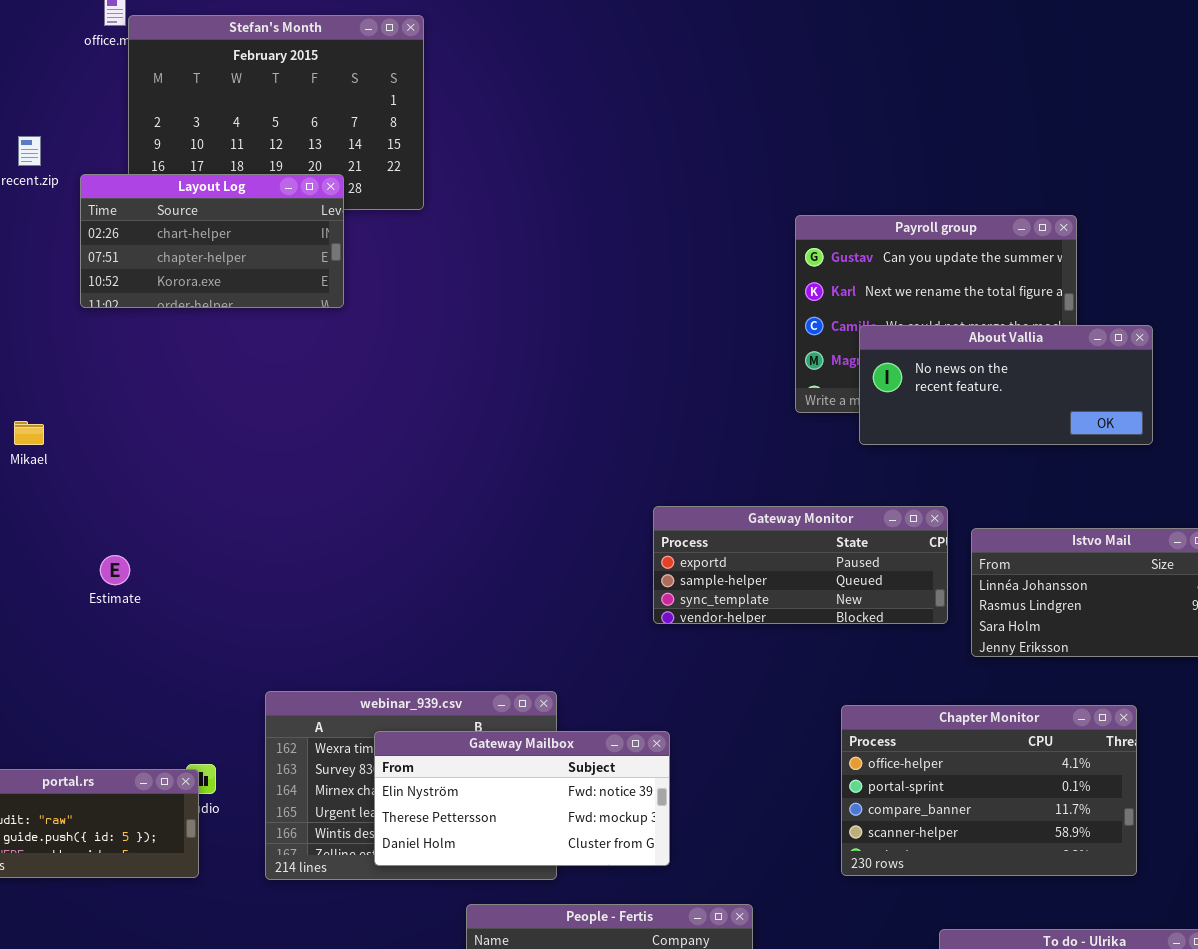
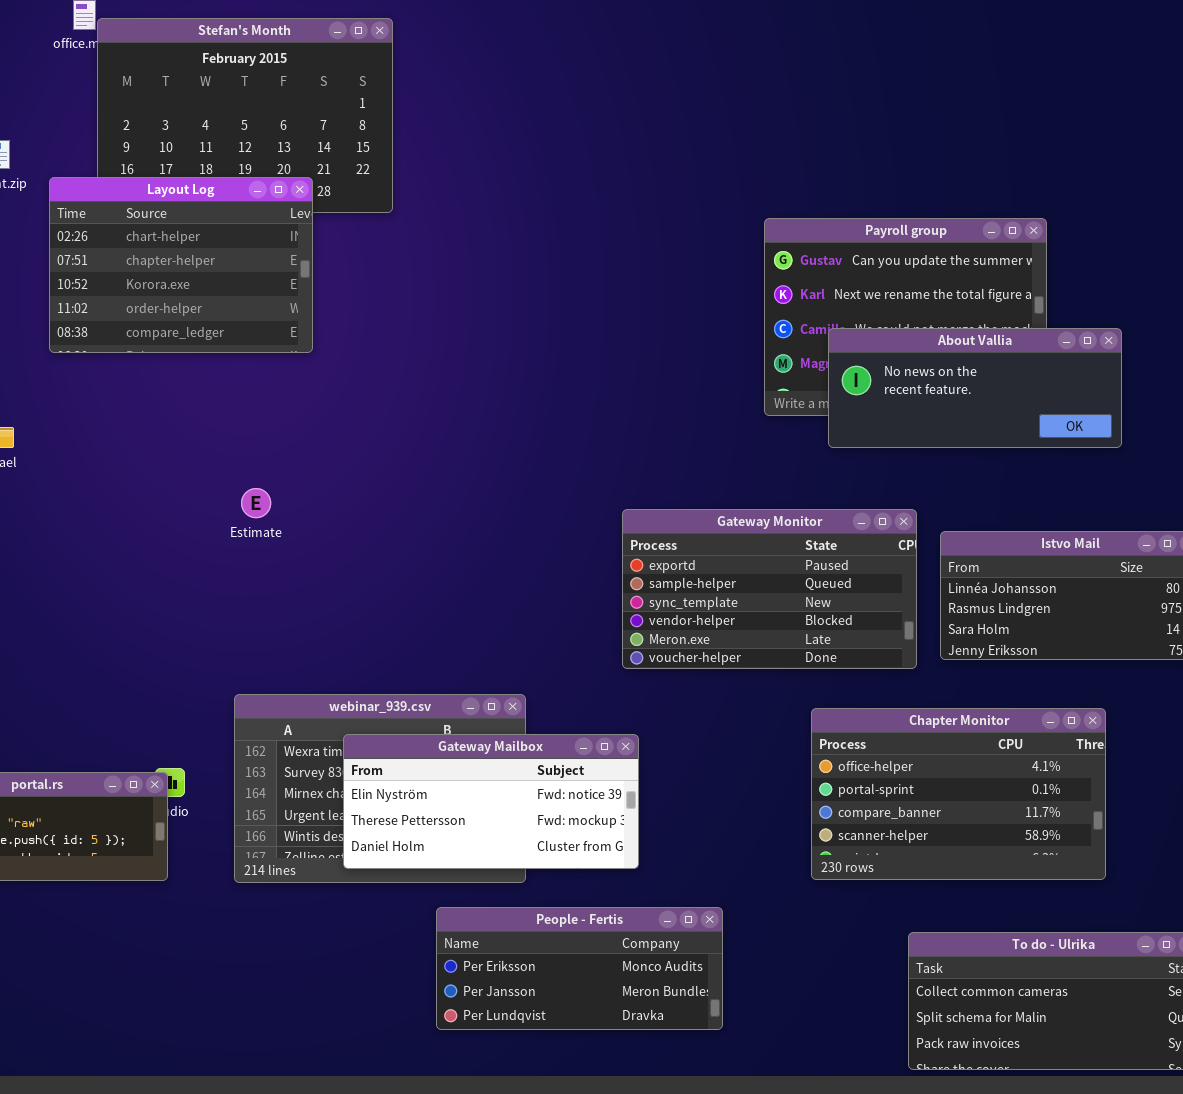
Layout Log: [80,174,344,308] -> [49,177,313,353], resized
Gateway Monitor: [653,506,948,624] -> [622,509,917,669], resized
Estimate: [100,555,130,585] -> [241,488,271,518], moved

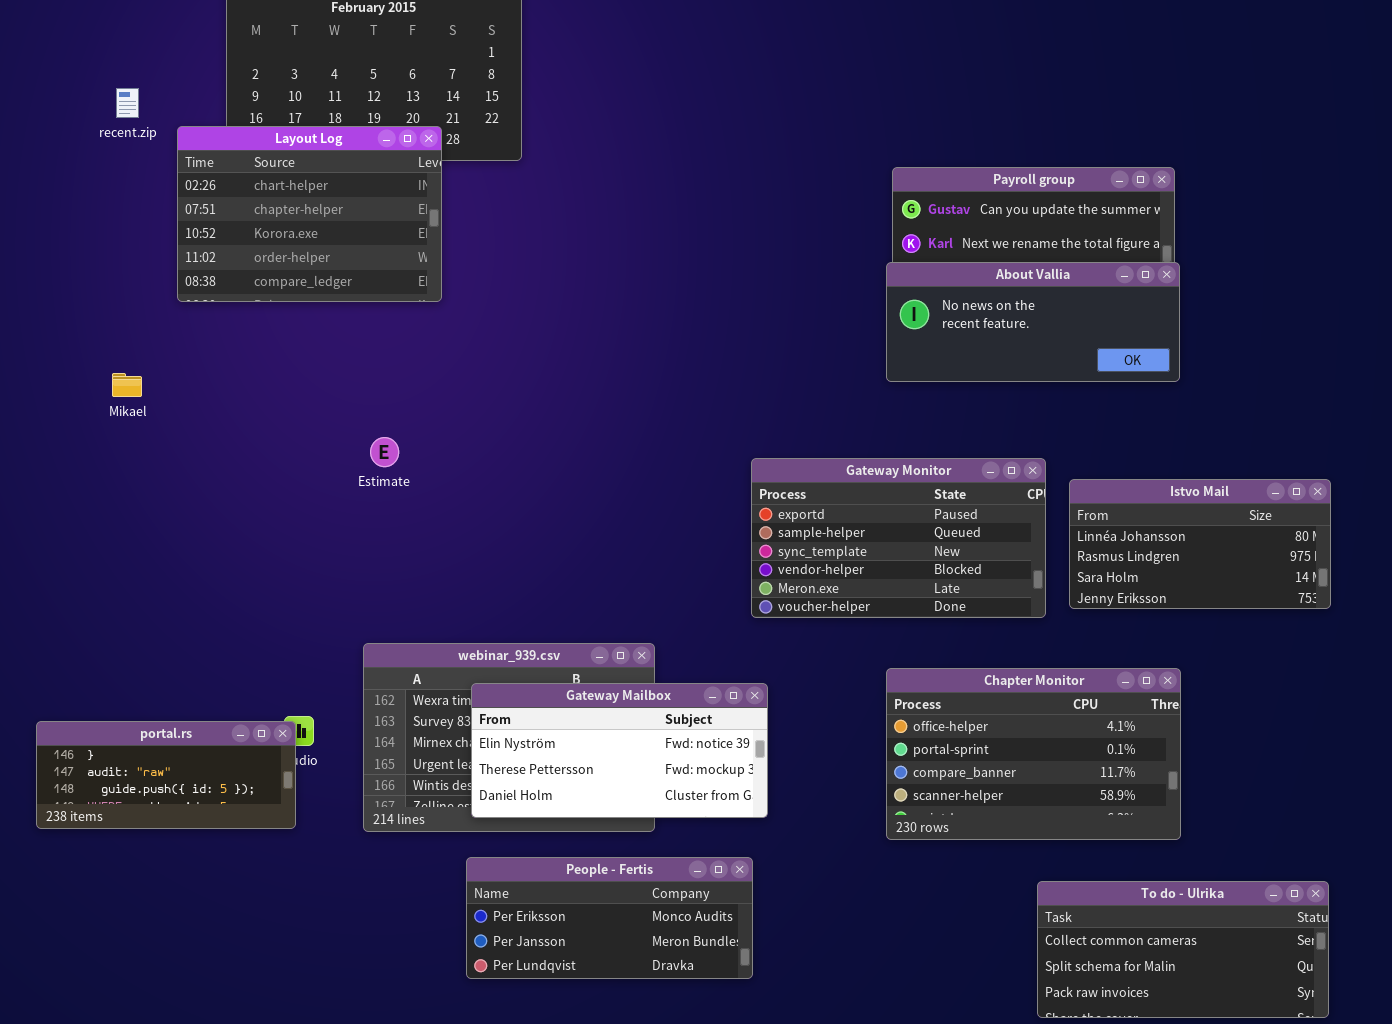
About Vallia: [828,328,1122,448] -> [886,262,1180,382], moved
Chapter Monitor: [811,708,1106,880] -> [886,668,1181,840], moved
People - Fertis: [436,907,723,1030] -> [466,857,753,979], moved

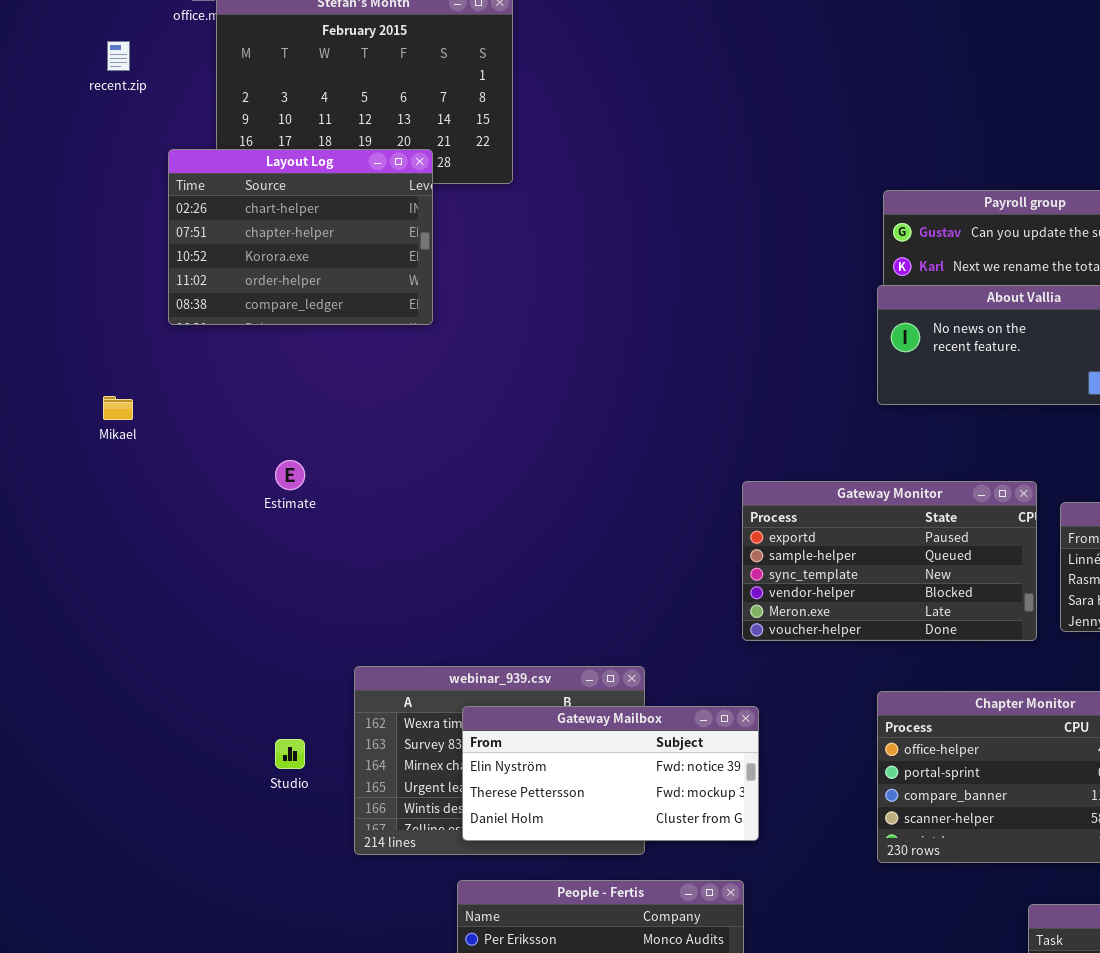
recent.zip: [116,88,139,118] -> [107,41,130,71], moved
Estimate: [370,437,399,467] -> [275,460,305,490], moved
portal.rs: [36,721,296,829] -> none, closed

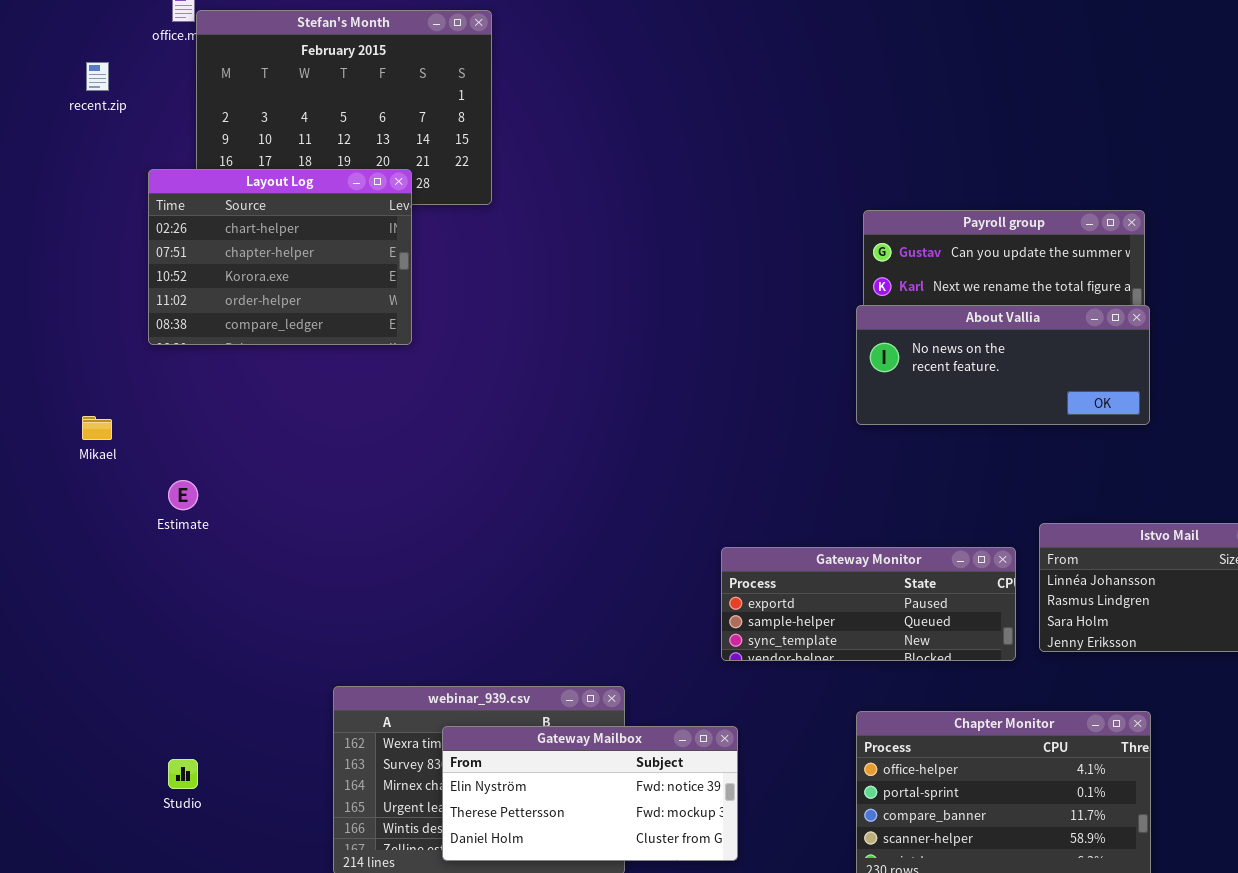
Estimate: [275,460,305,490] -> [168,480,198,510], moved
Gateway Monitor: [742,481,1037,641] -> [721,547,1016,661], resized
Studio: [275,739,305,769] -> [168,759,198,789], moved

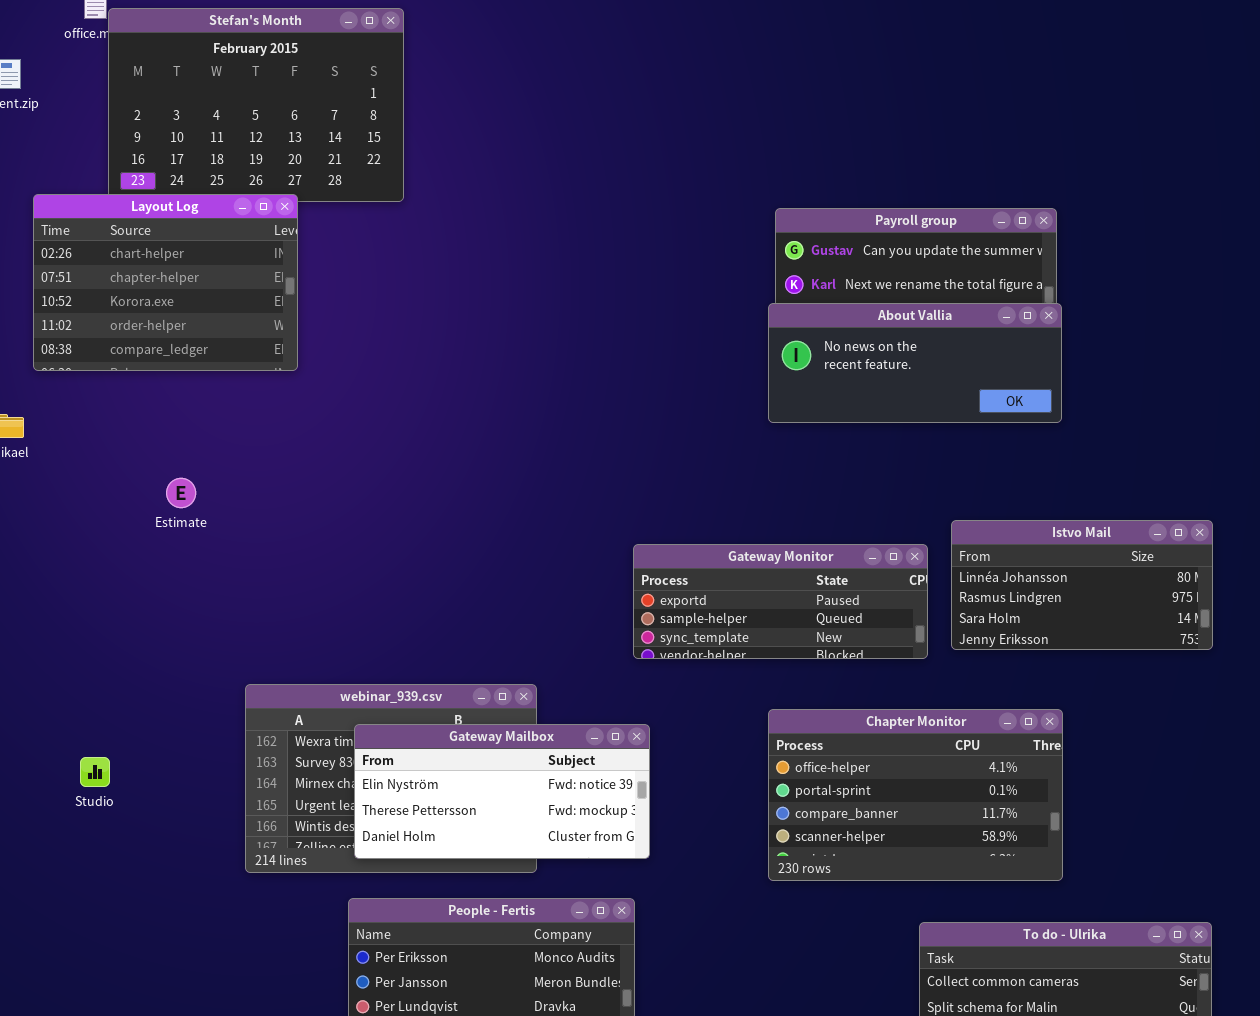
Layout Log: [148,169,412,345] -> [33,194,298,371], moved
Estimate: [168,480,198,510] -> [166,478,196,508], moved

